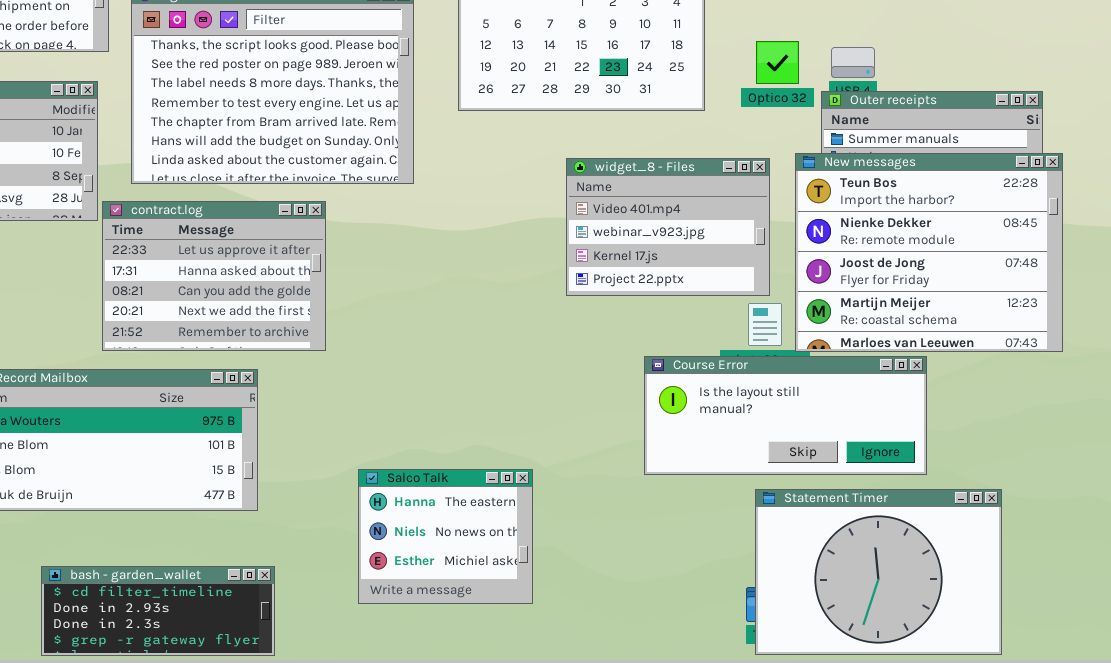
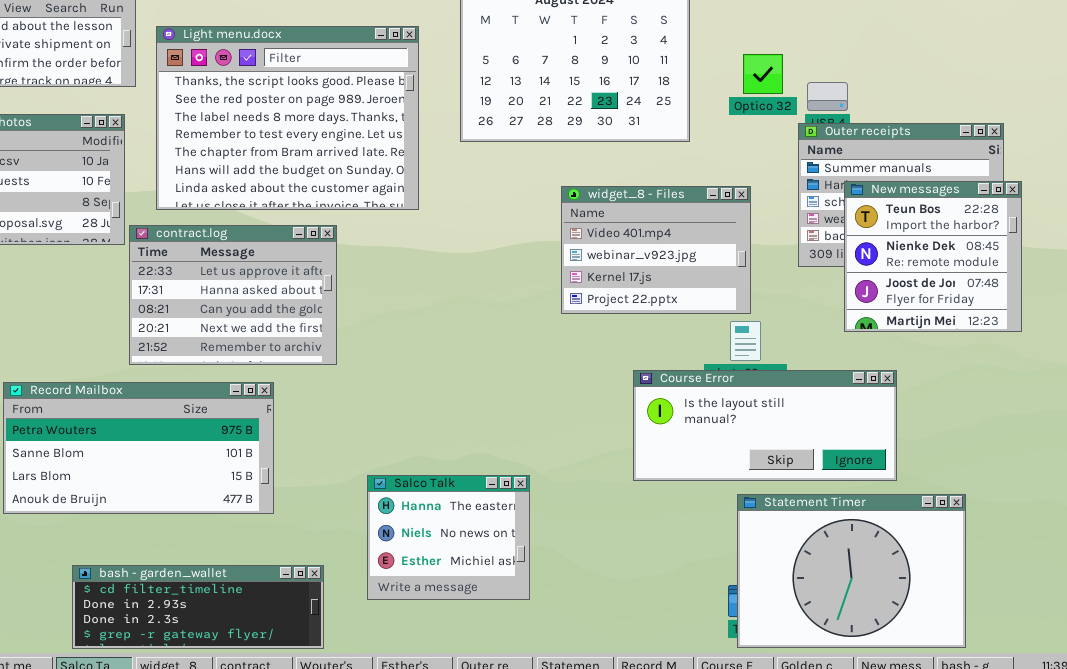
Optico 32: [756,41,799,84] -> [743,54,783,94], moved
New messages: [795,153,1063,352] -> [844,181,1022,332], resized
bash - garden_wallet: [41,566,275,656] -> [72,565,324,649], resized

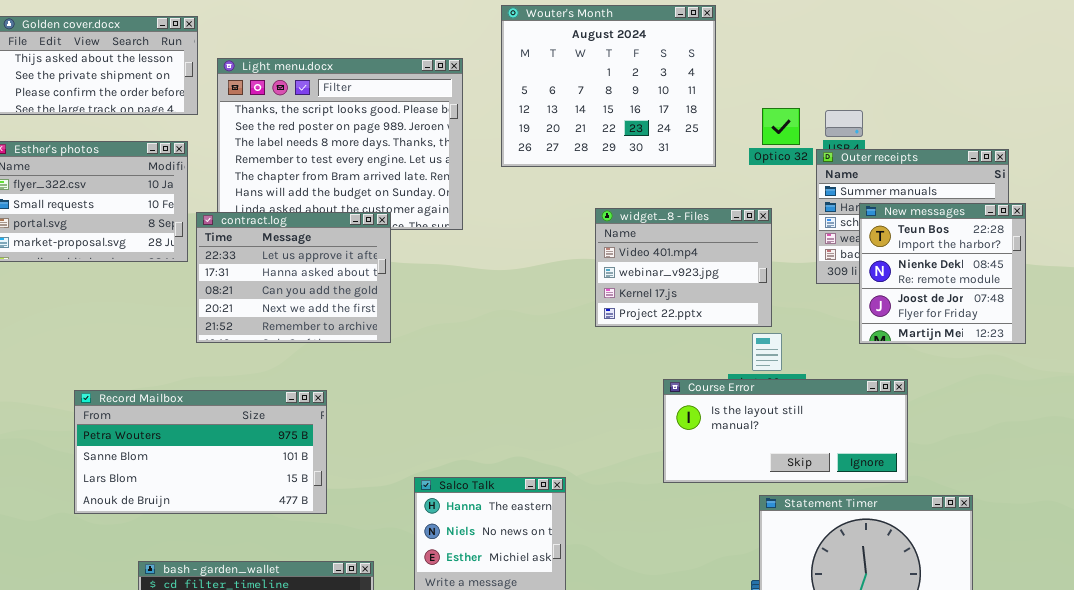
Optico 32: [743,54,783,94] -> [762,108,800,145], moved
contract.log: [129,225,337,365] -> [196,212,391,343], moved

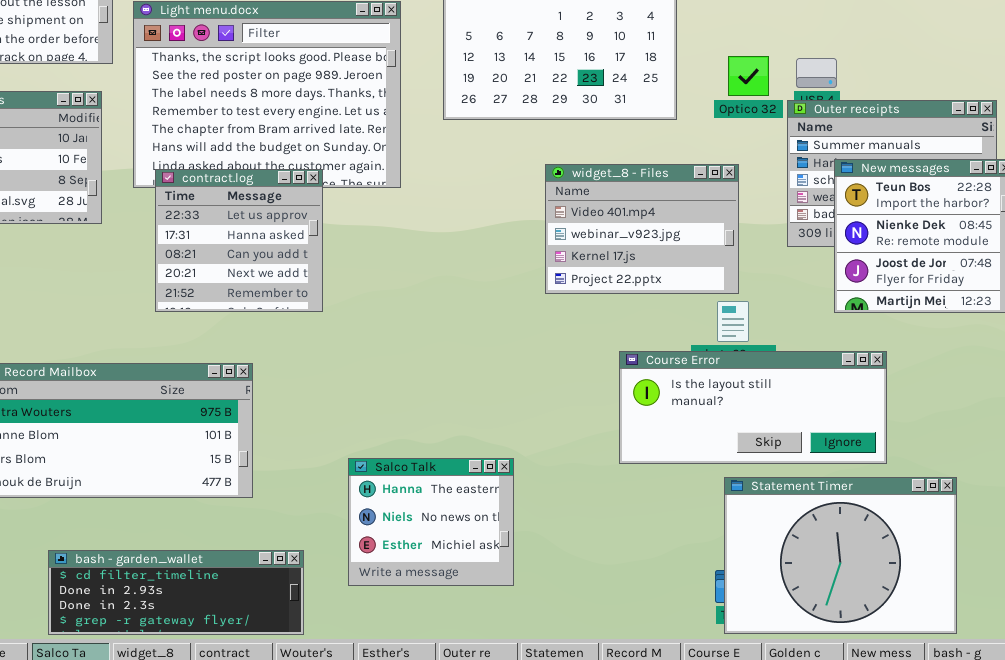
contract.log: [196,212,391,343] -> [155,169,323,312], resized

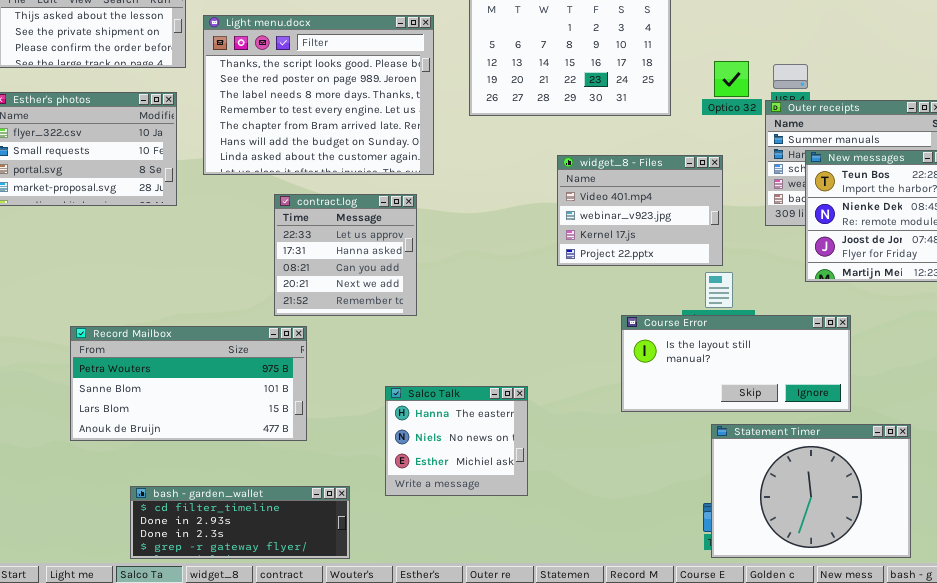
contract.log: [155,169,323,312] -> [274,194,417,316], moved
Salco Talk: [348,458,514,586] -> [385,386,528,496], moved

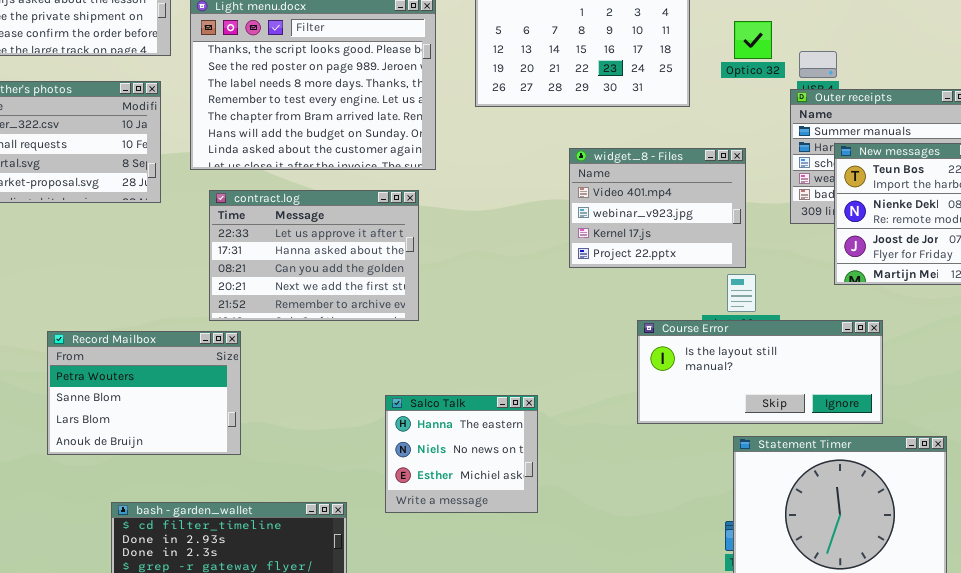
Optico 32: [714,61,749,97] -> [734,21,772,59], moved
contract.log: [274,194,417,316] -> [209,190,419,321], resized
Record Mailbox: [70,326,307,441] -> [47,331,241,455], resized

